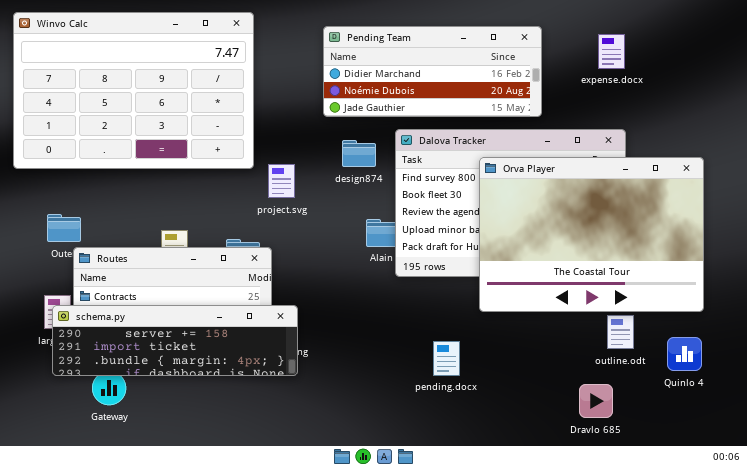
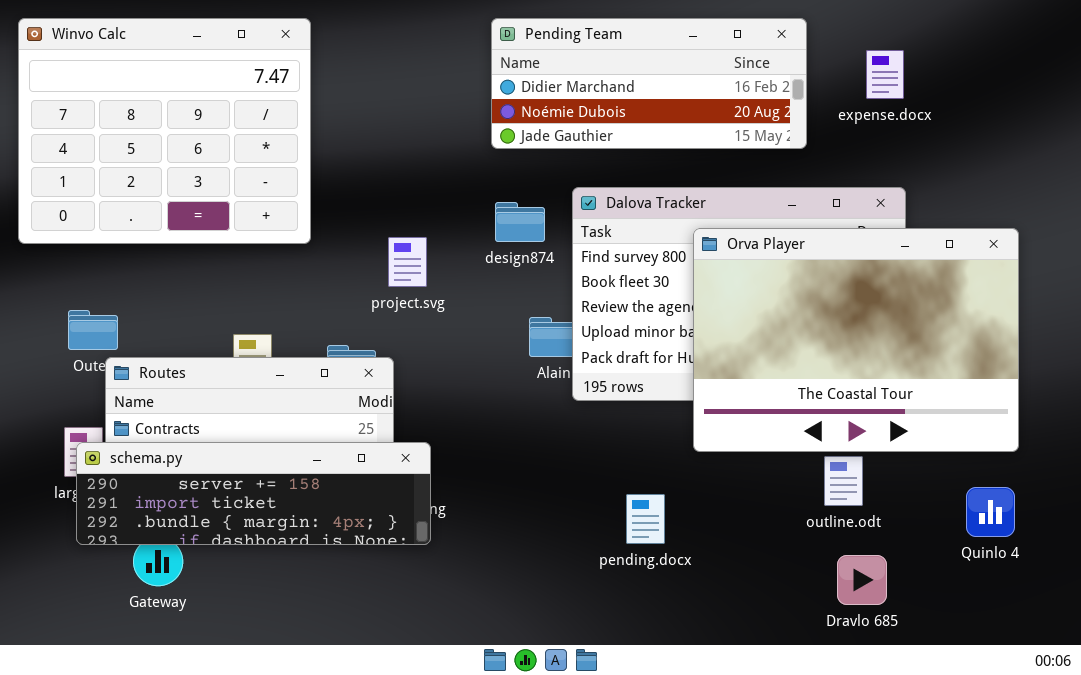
Winvo Calc: [13,12,254,169] -> [18,18,311,244], resized
Pending Team: [323,26,542,117] -> [491,18,807,149], moved
outline.odt: [607,315,634,349] -> [824,456,863,506], moved

